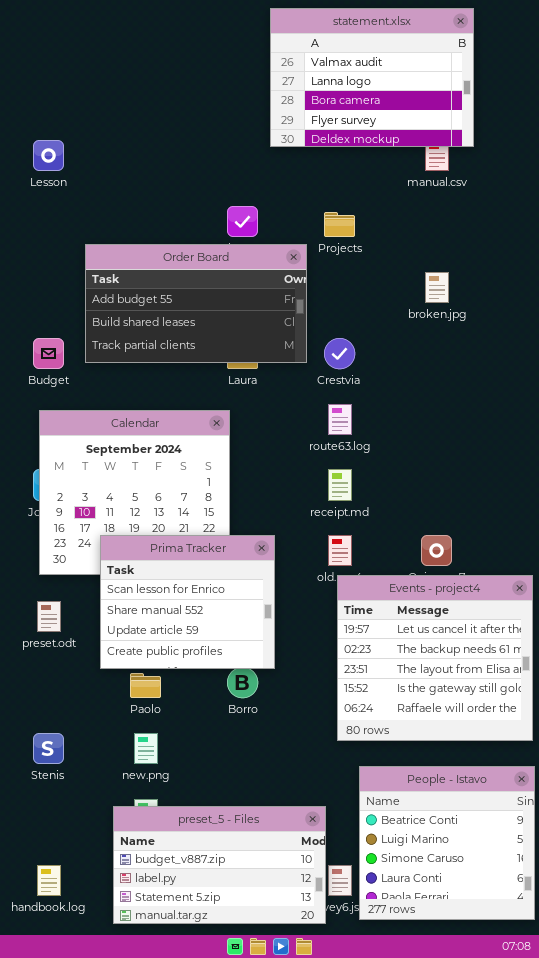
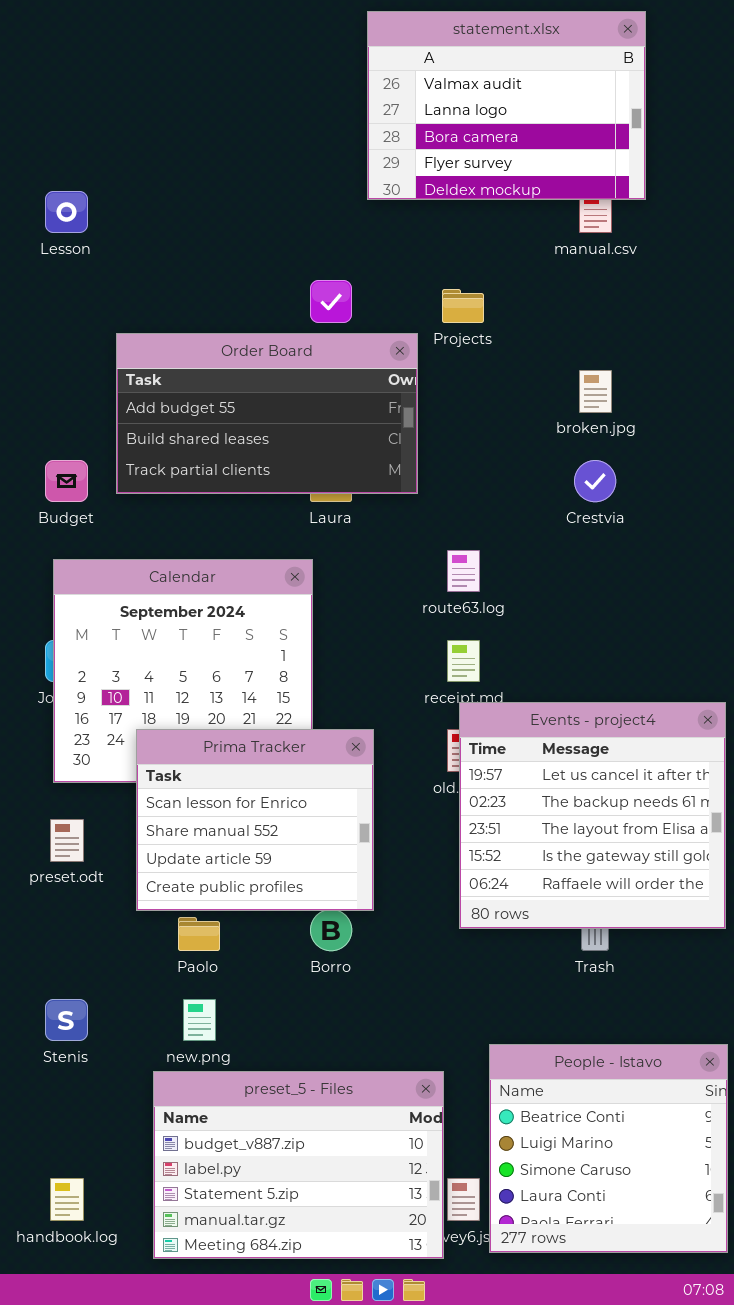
Crestvia: [324,338,355,369] -> [574,460,616,502], moved
Events - project4: [337,575,533,741] -> [459,702,726,929], moved
preset_5 - Files: [113,806,326,924] -> [153,1071,444,1259], resized

